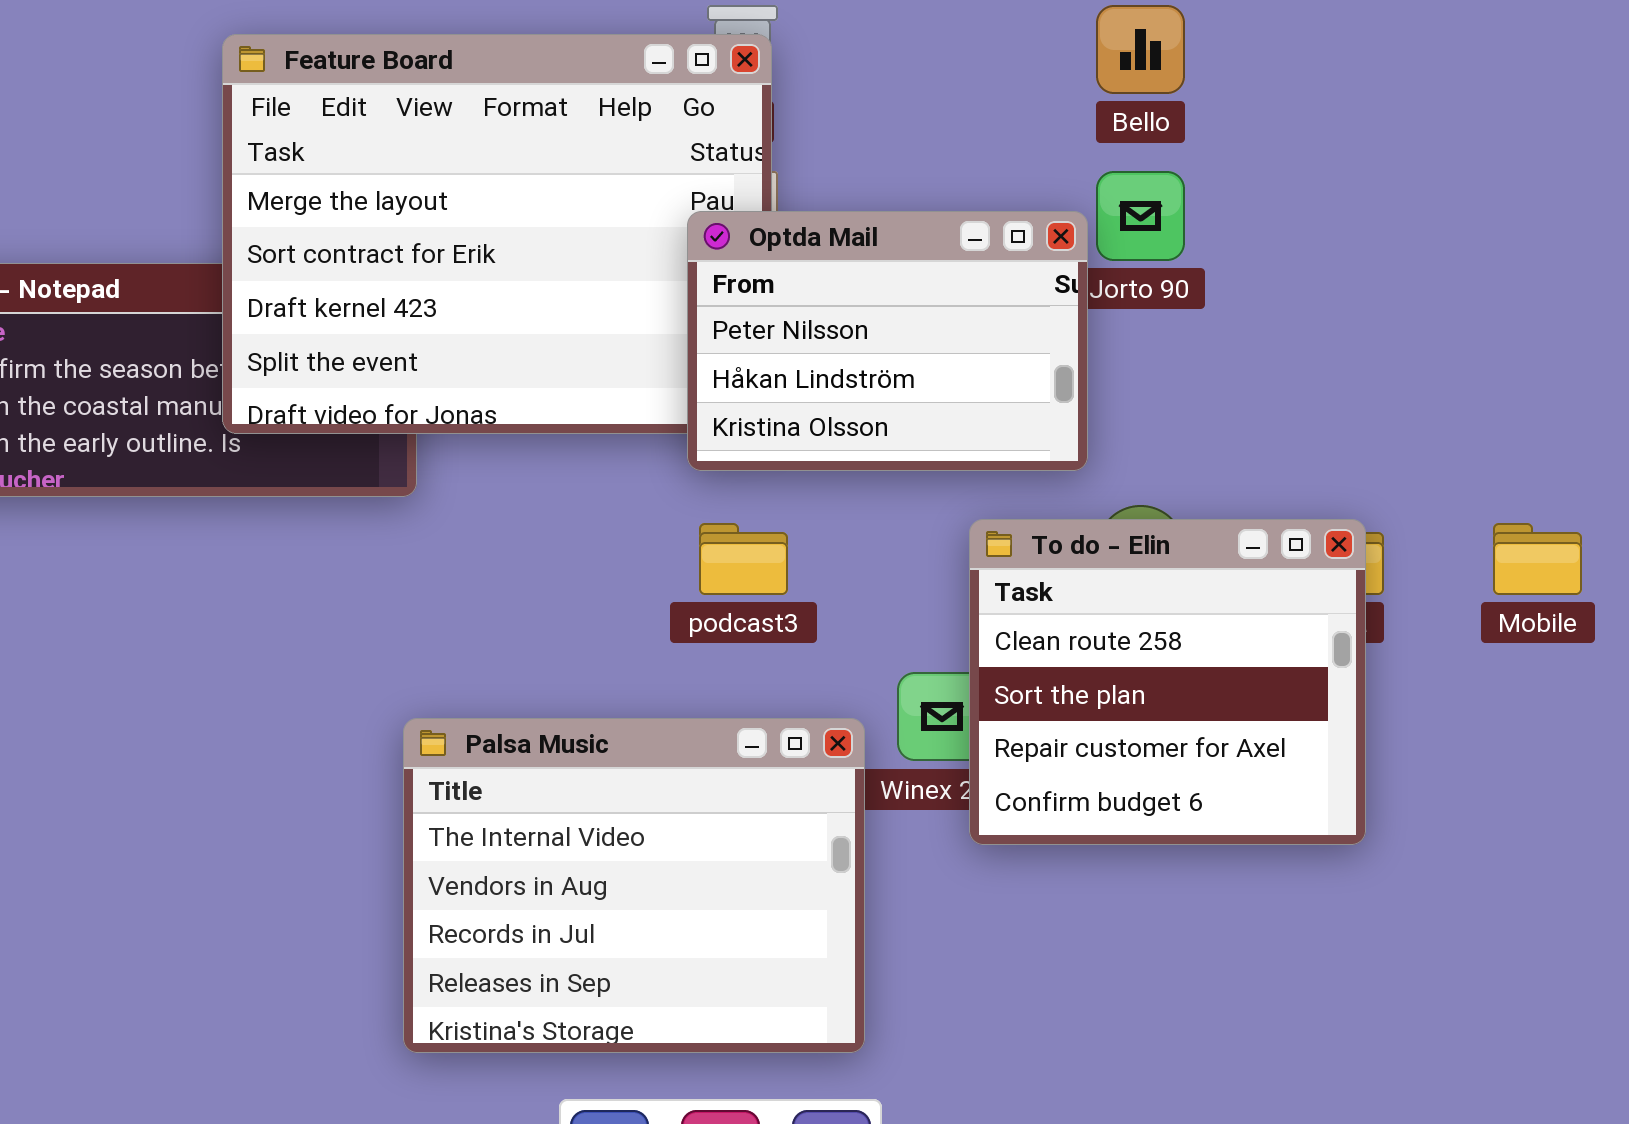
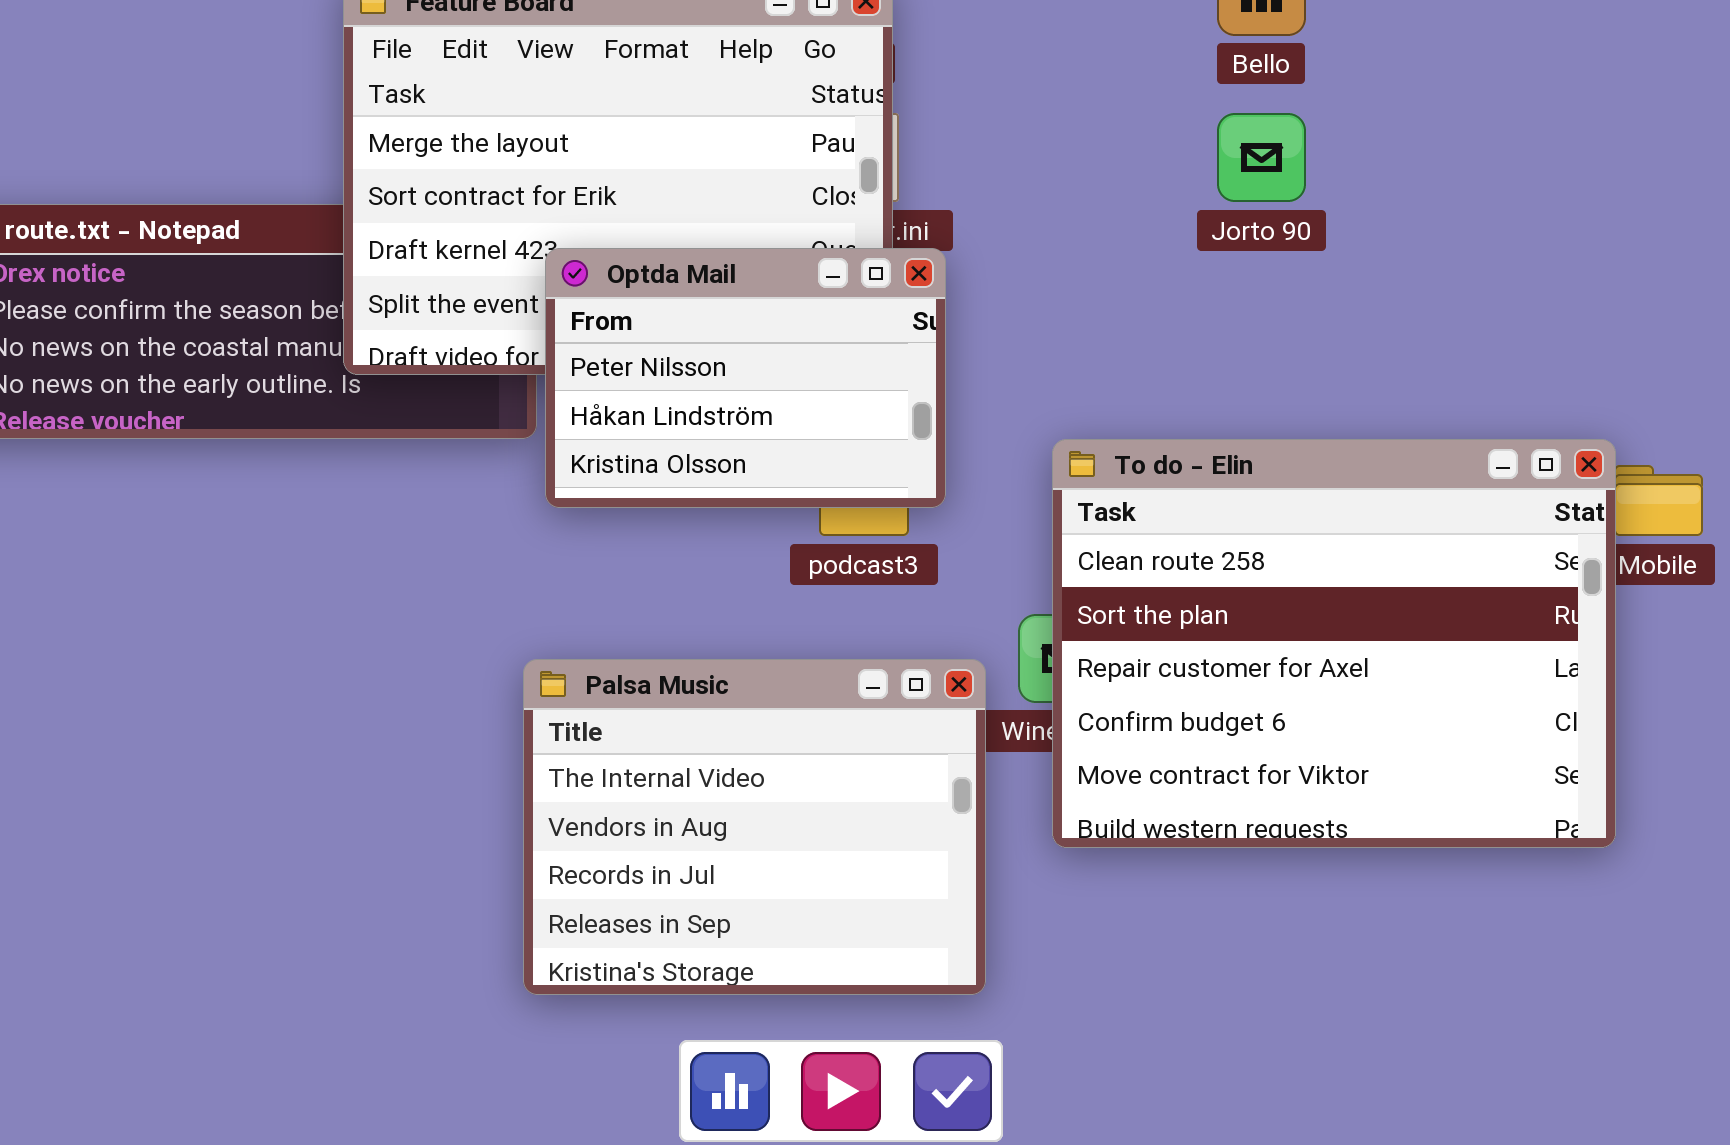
Optda Mail: [687,211,1088,471] -> [545,248,946,508], moved
To do - Elin: [969,519,1366,845] -> [1052,439,1616,848], moved, resized

